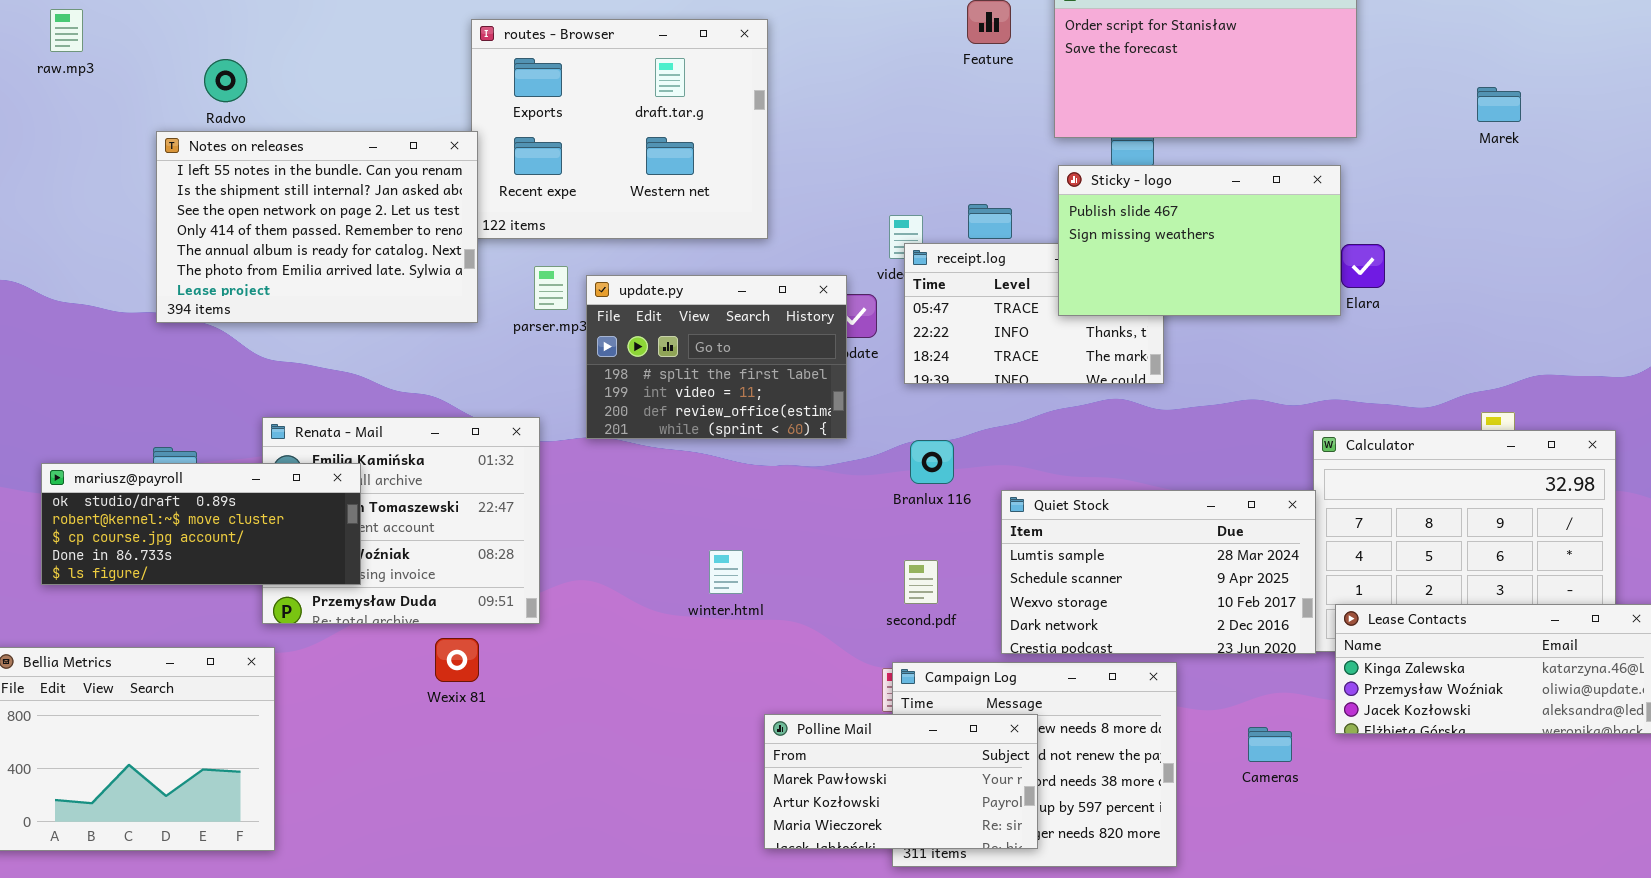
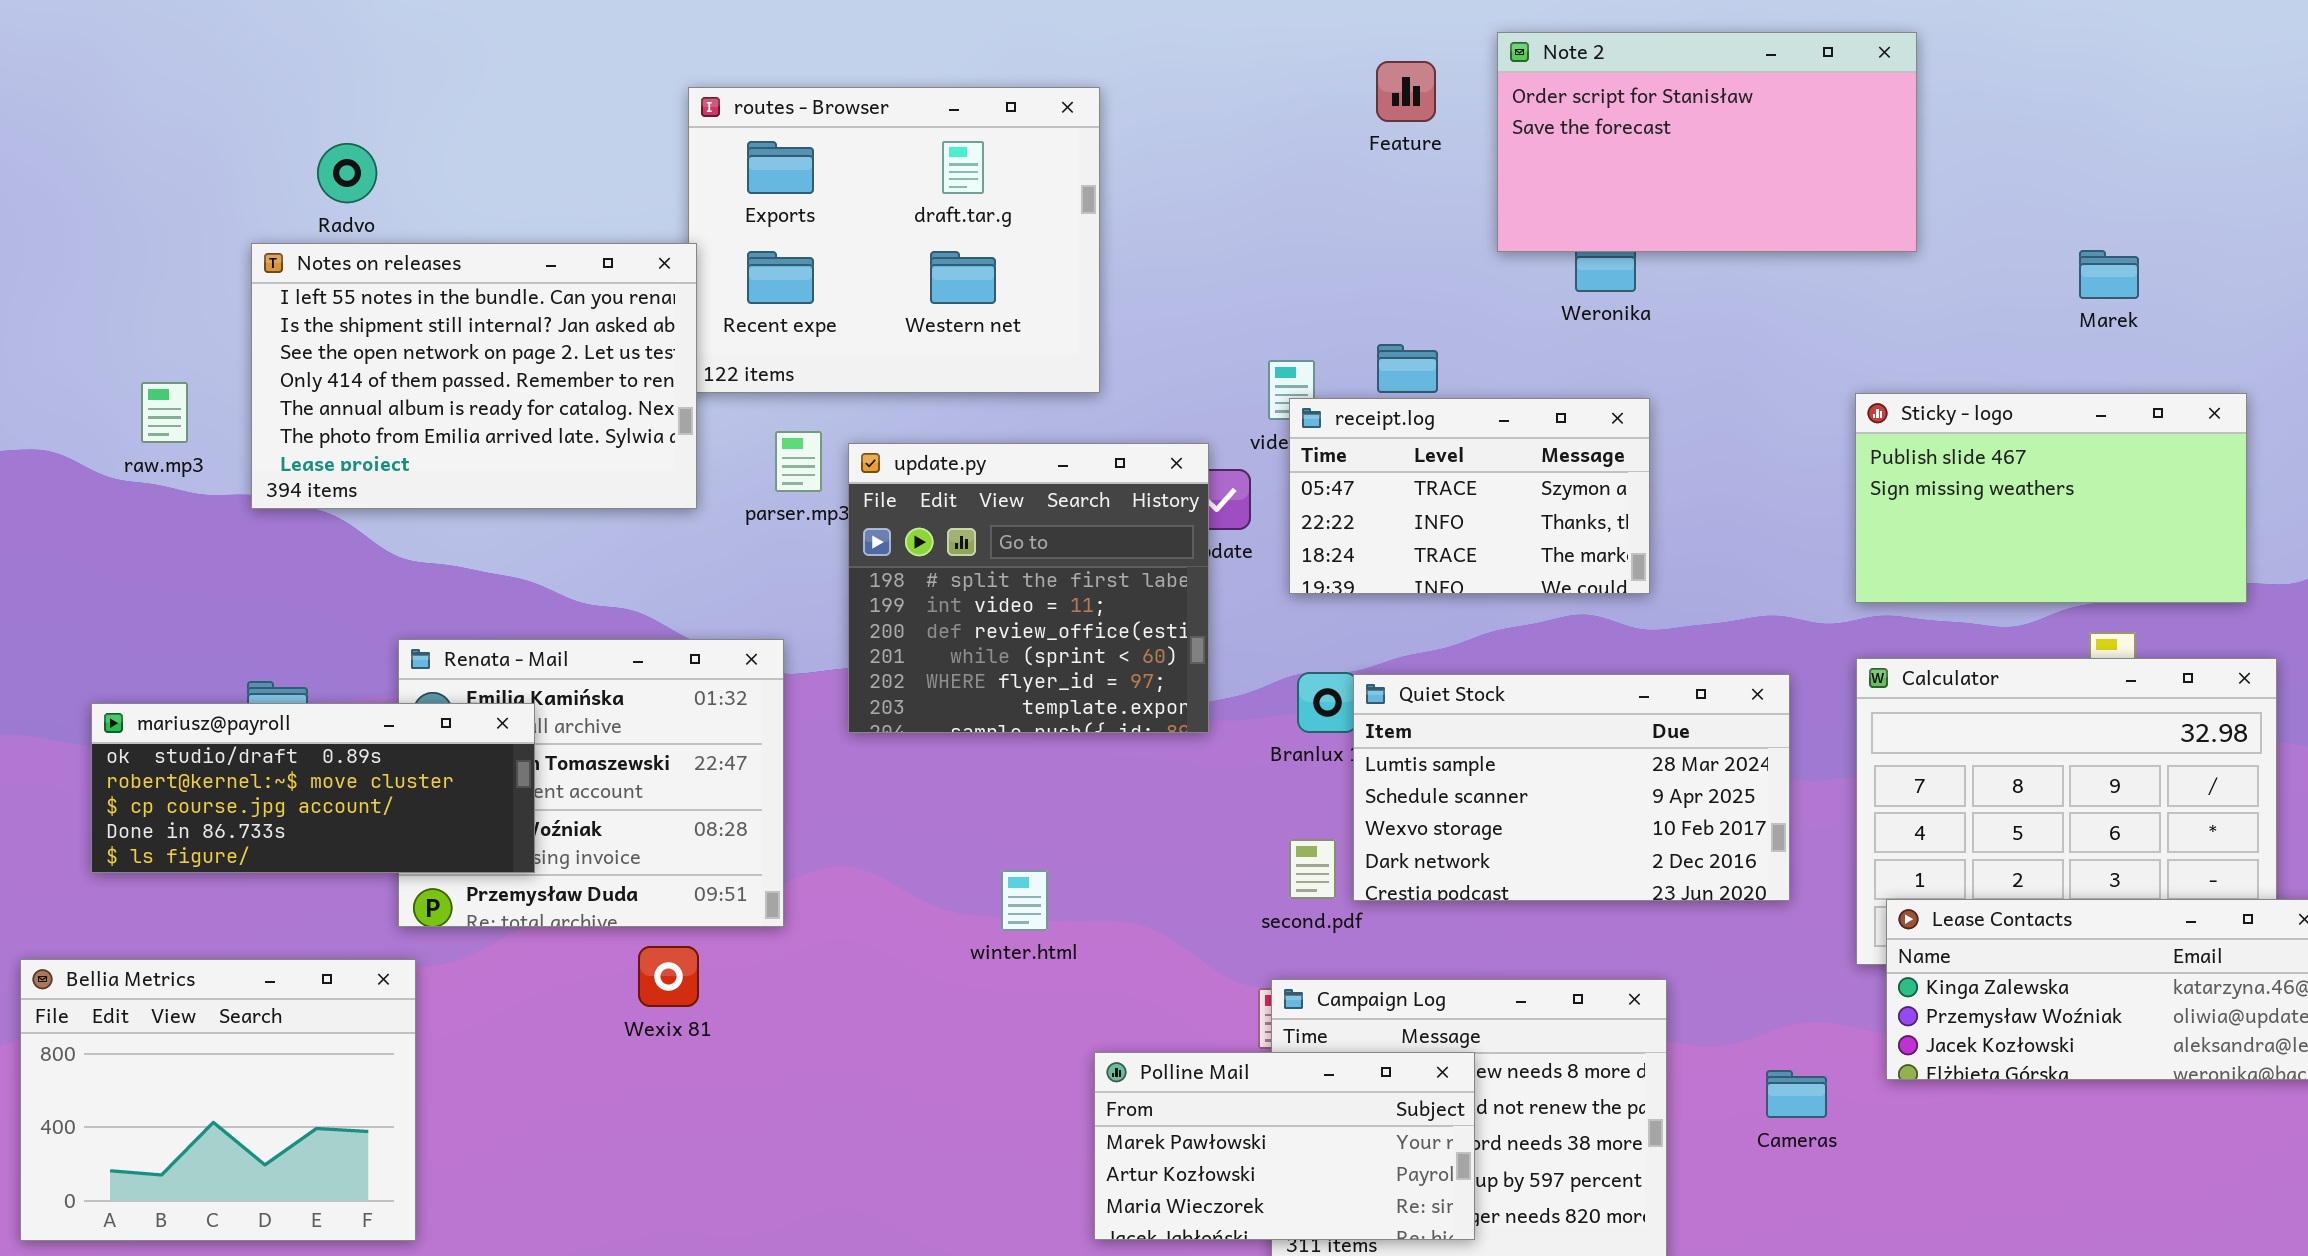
raw.mp3: [50,9,83,52] -> [141,382,188,443], moved
Marek: [1477,87,1521,122] -> [2079,250,2139,299], moved
Sticky - logo: [1058,165,1341,316] -> [1855,393,2247,603], moved
update.py: [586,275,847,439] -> [848,443,1209,733], resized
Quiet Stock: [1001,490,1316,654] -> [1353,674,1790,901], moved
winter.html: [709,550,743,594] -> [1001,870,1048,931], moved

